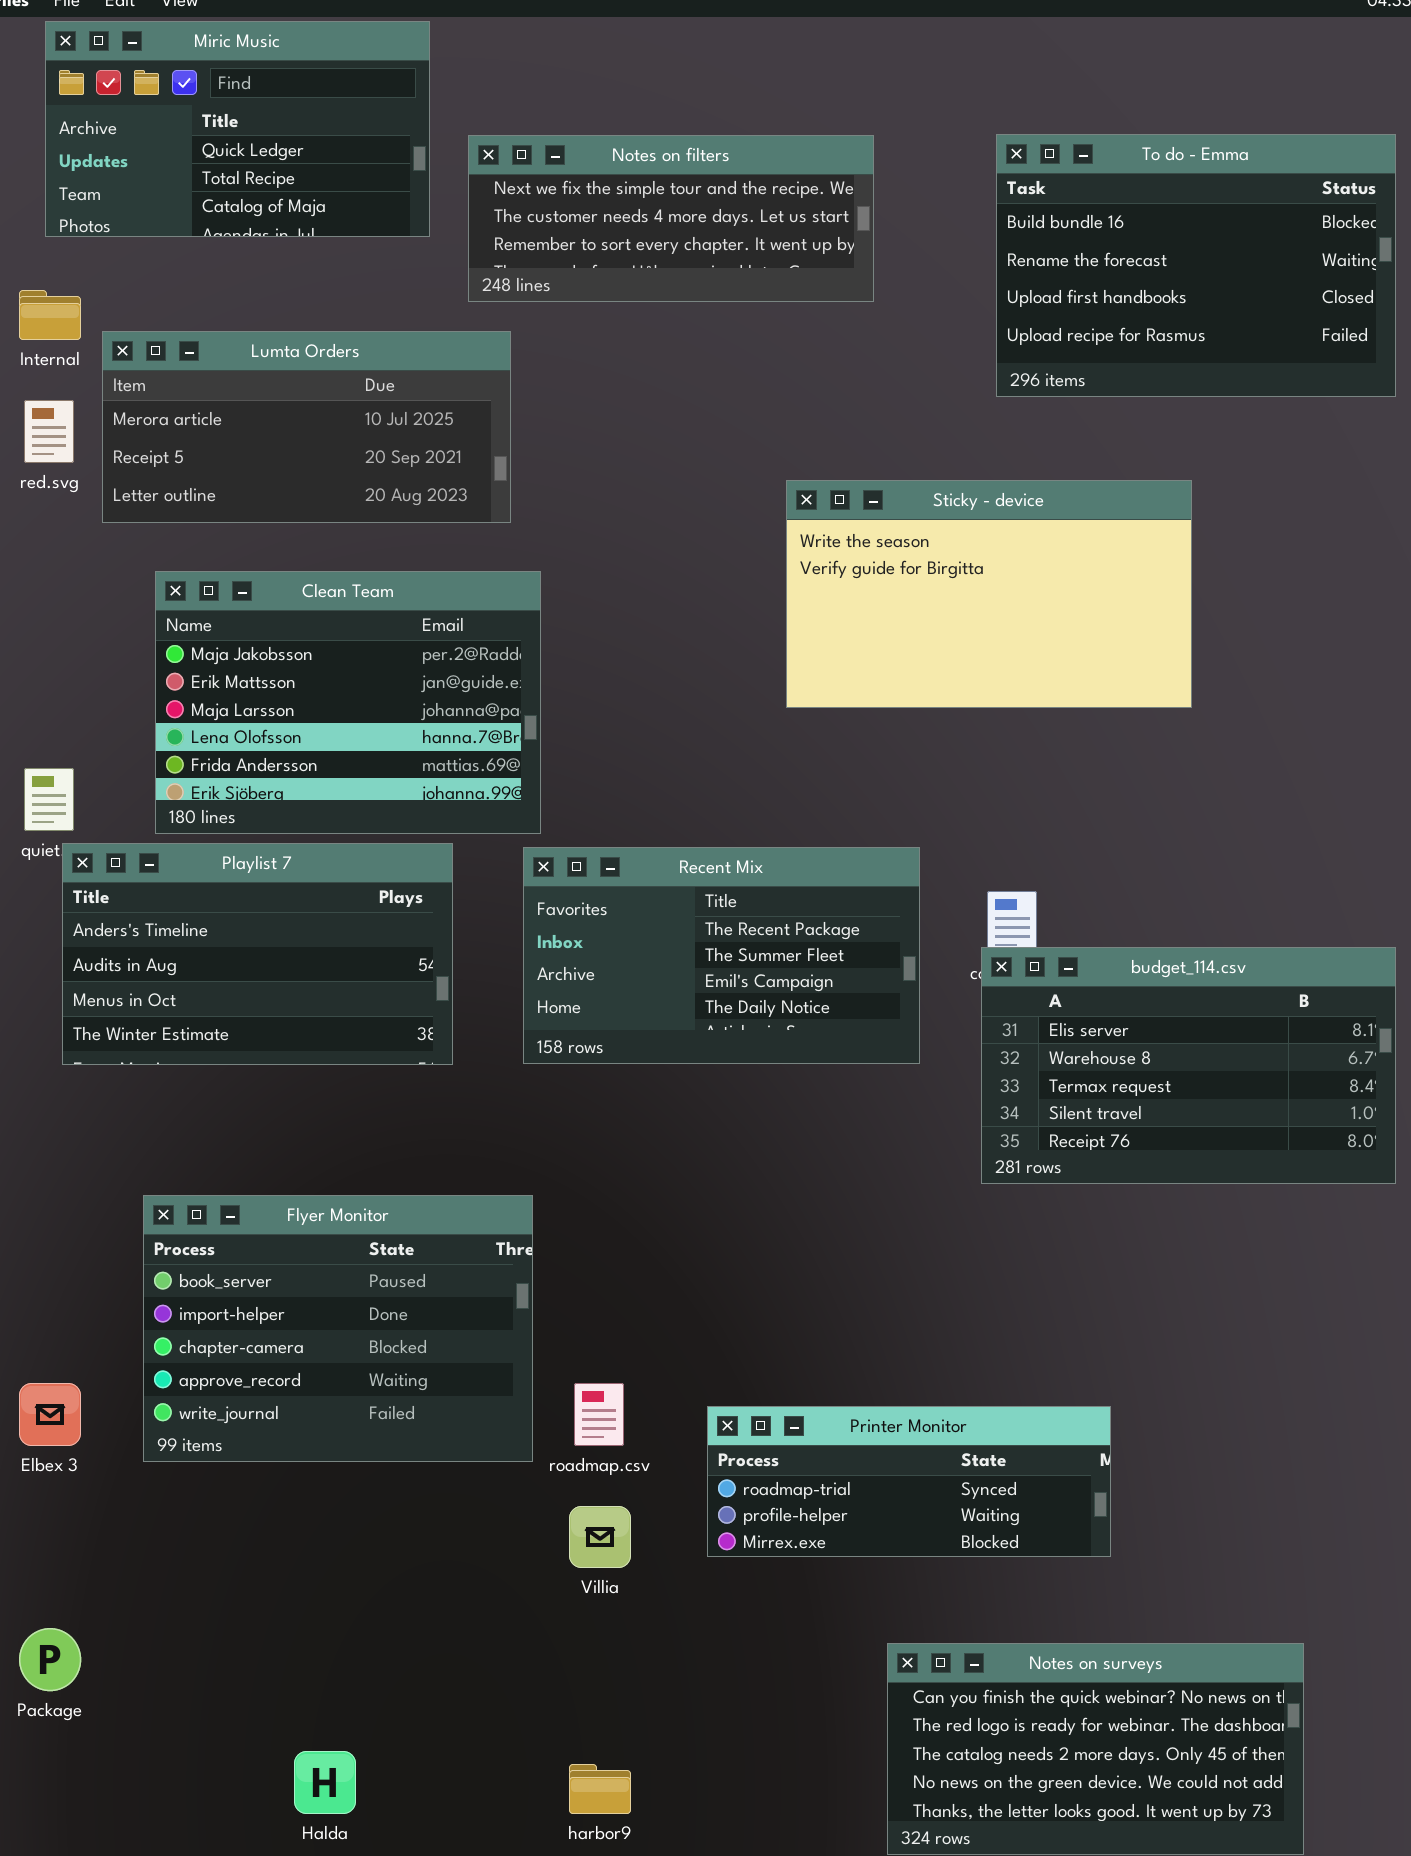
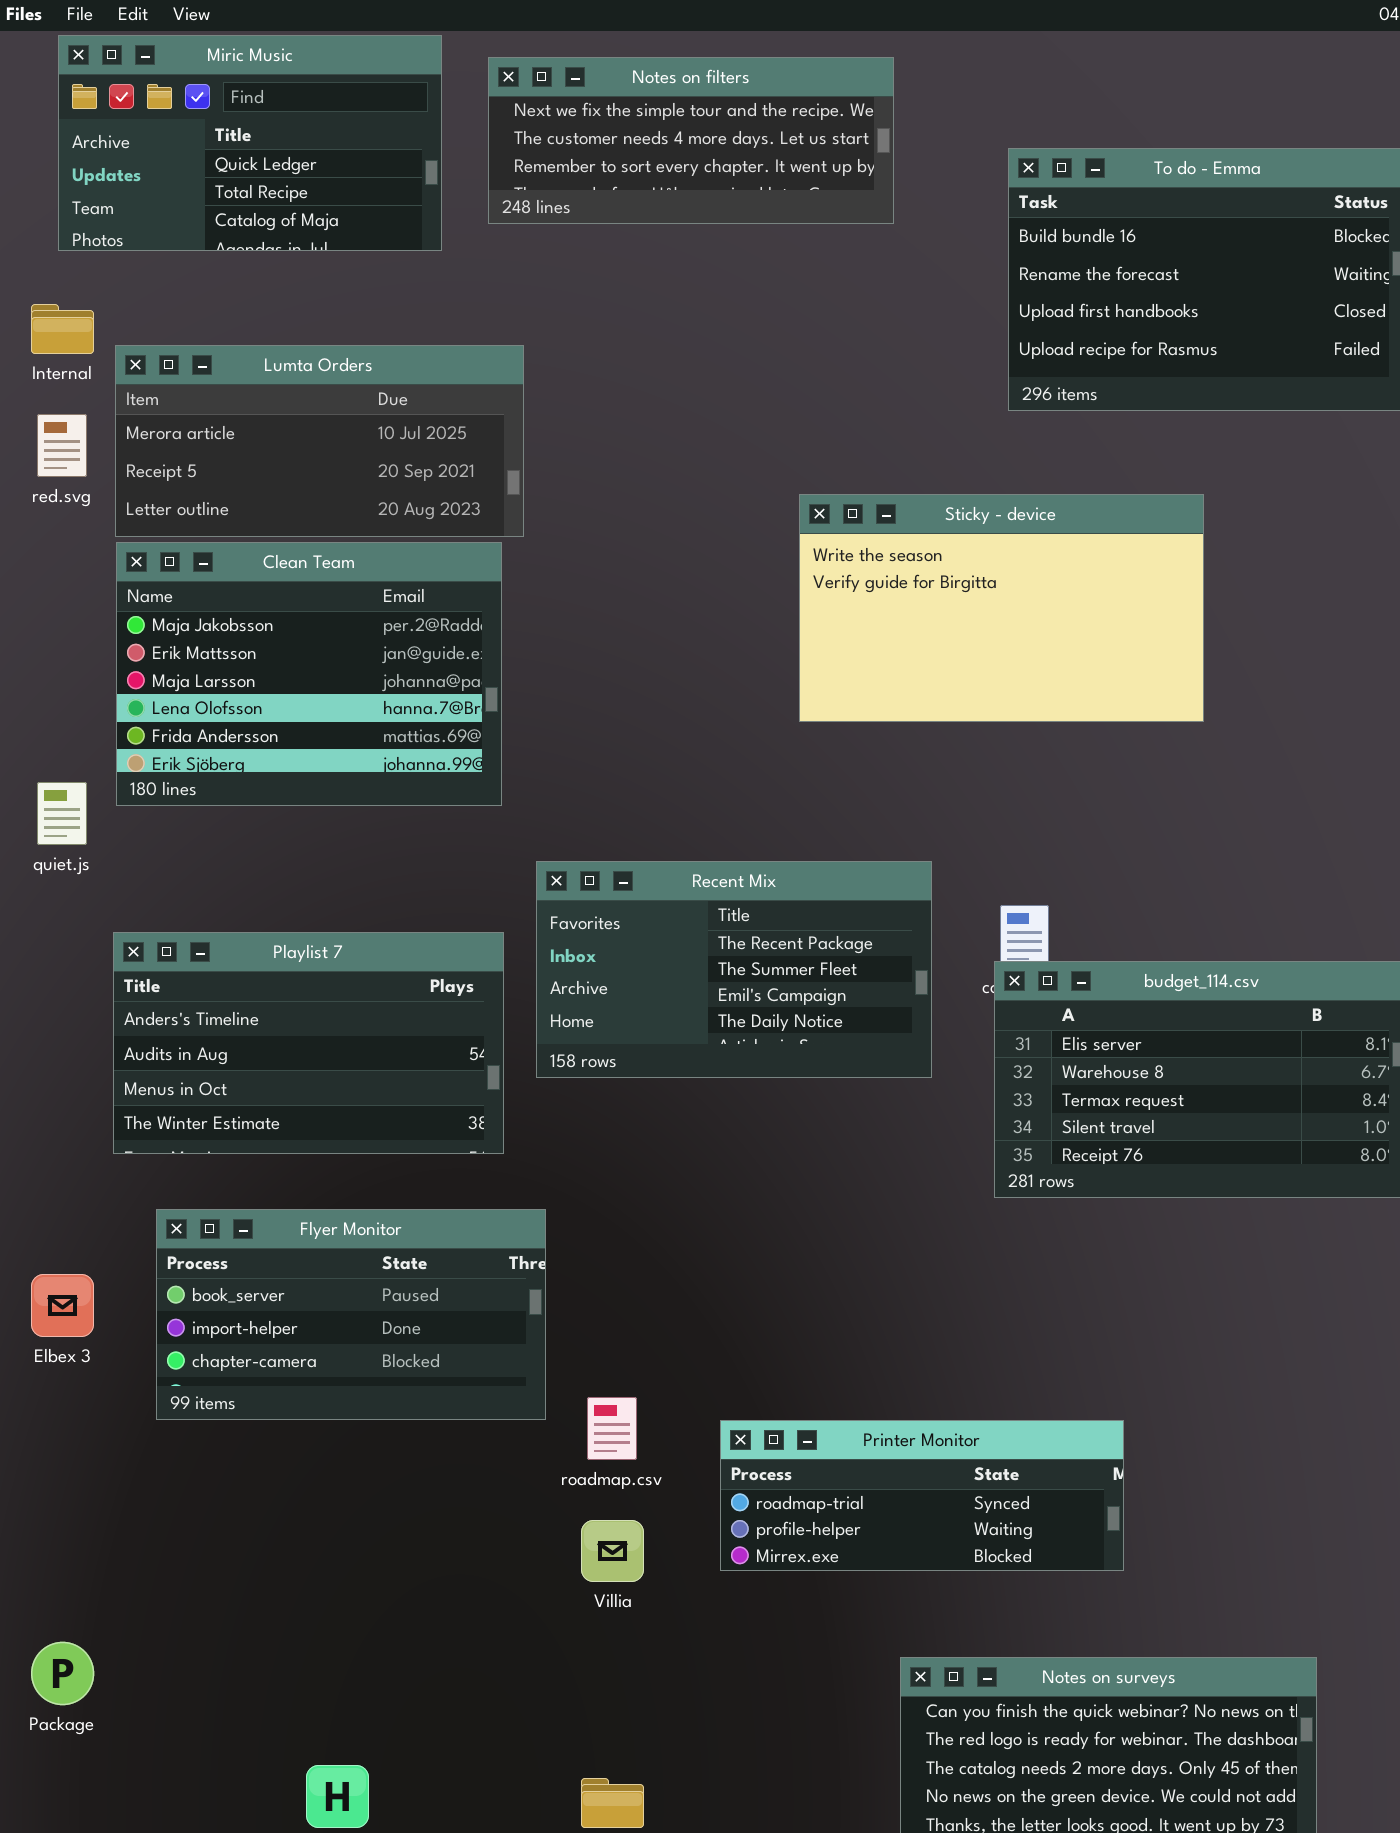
Notes on filters: [468,135,874,302] -> [488,57,894,224], moved
Clean Team: [155,571,541,834] -> [116,542,502,806], moved
Playlist 7: [62,843,453,1065] -> [113,932,504,1154], moved
Flyer Monitor: [143,1195,533,1462] -> [156,1209,546,1420], resized
Elbex 3: [19,1383,81,1446] -> [31,1274,94,1337], moved

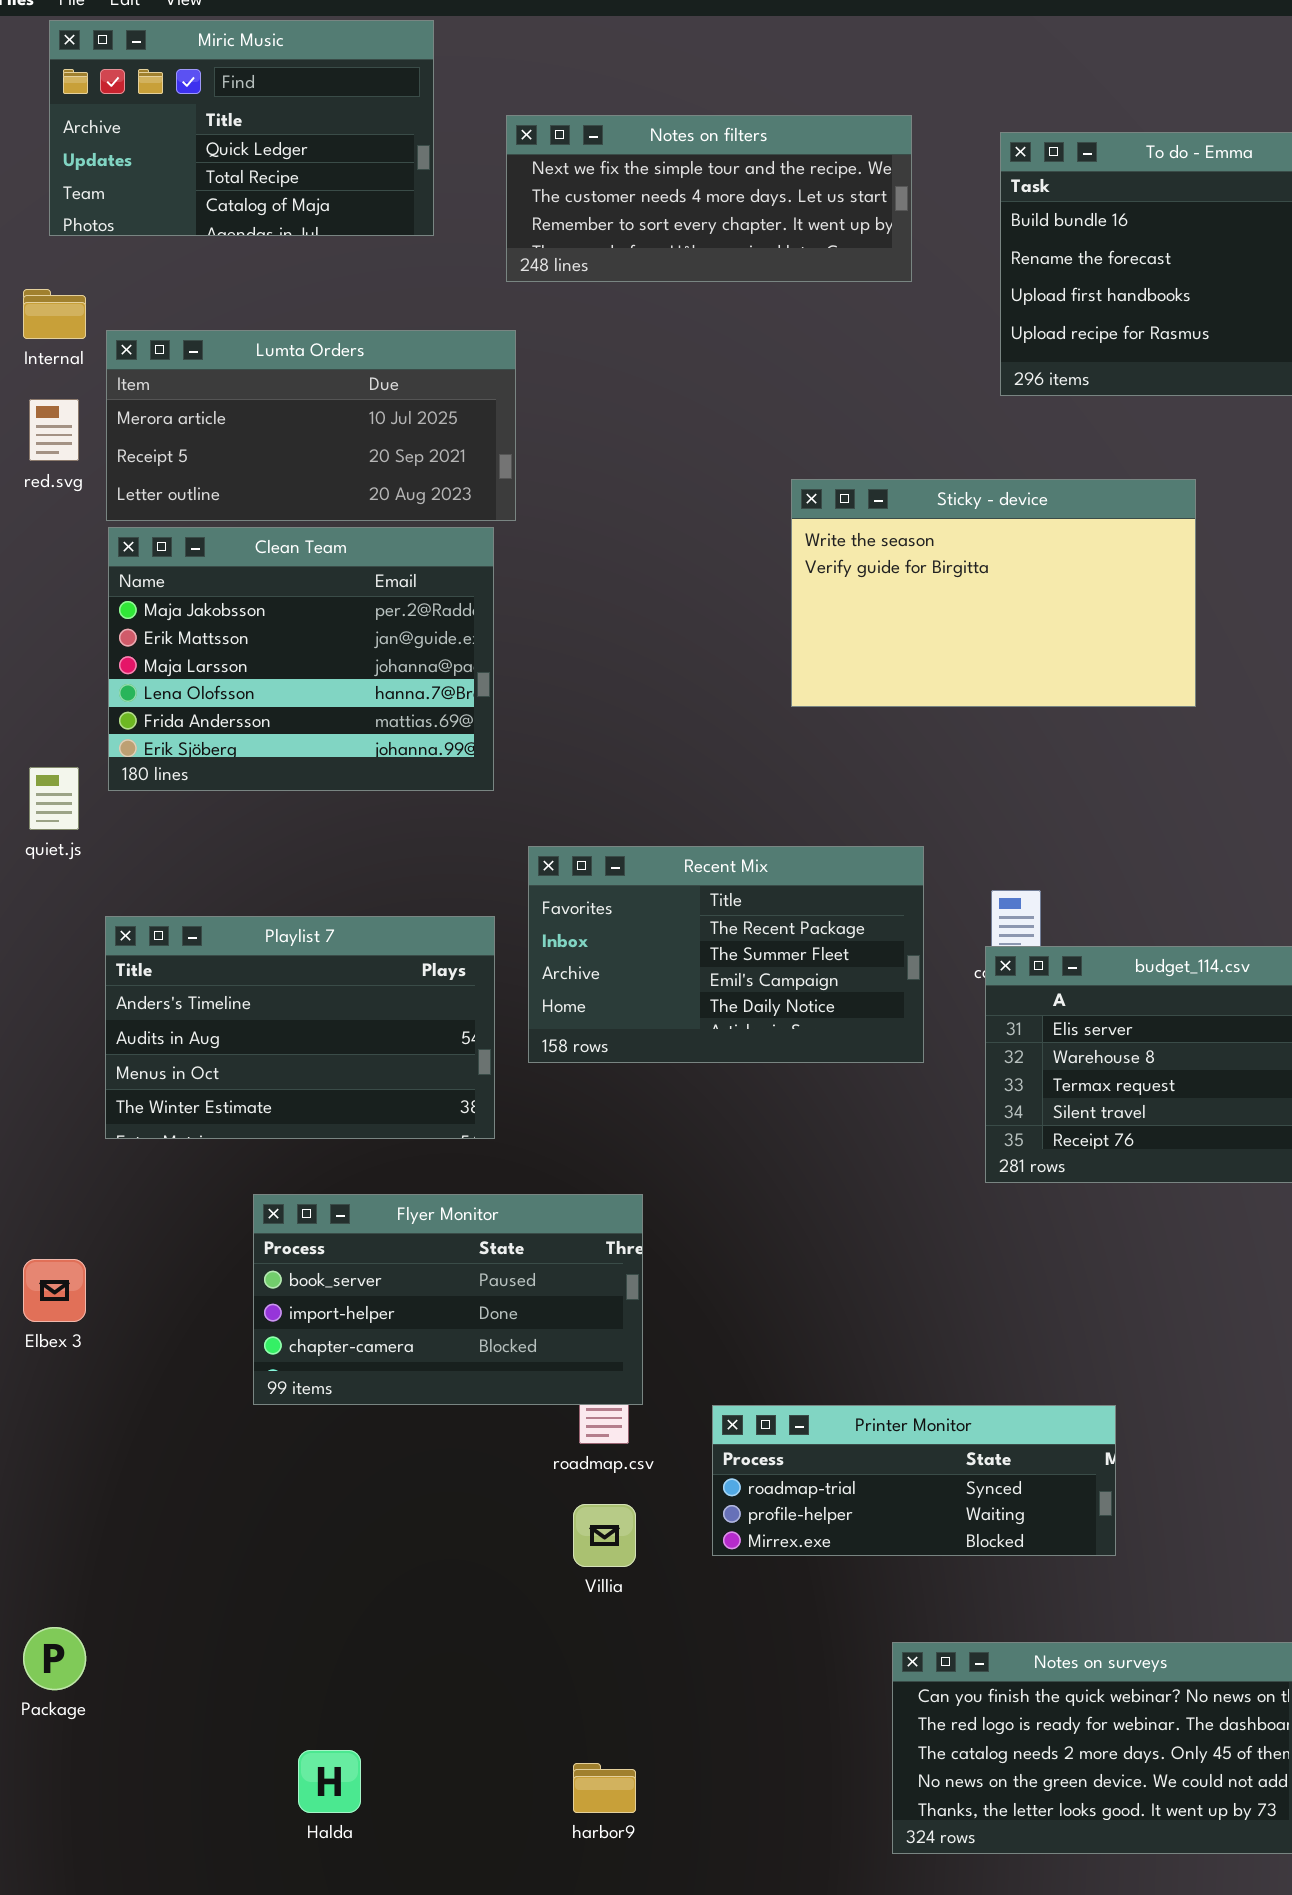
Notes on filters: [488,57,894,224] -> [506,115,912,282], moved
Flyer Monitor: [156,1209,546,1420] -> [253,1194,643,1405], moved

